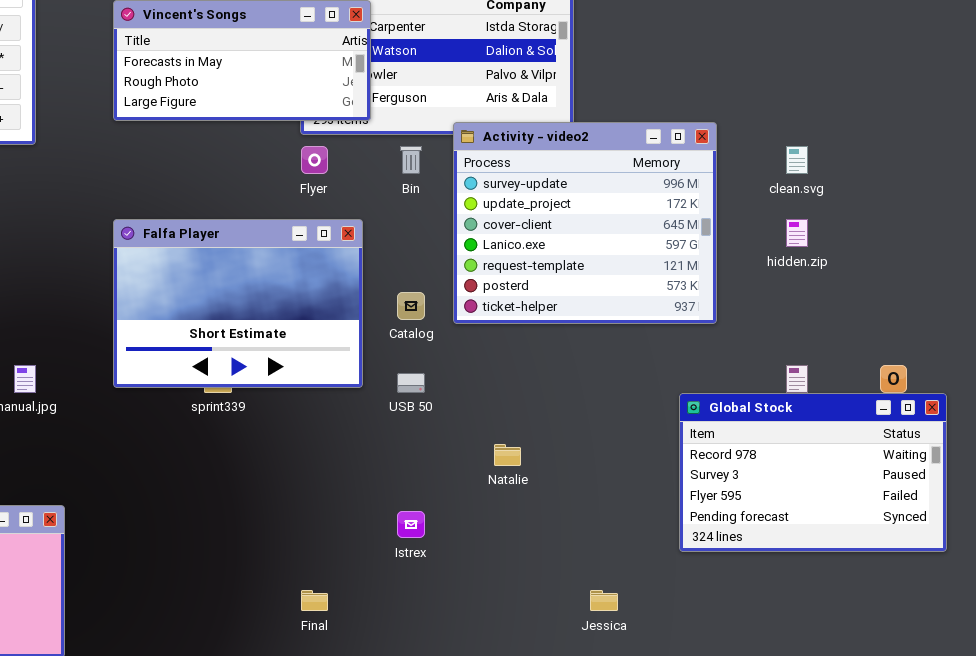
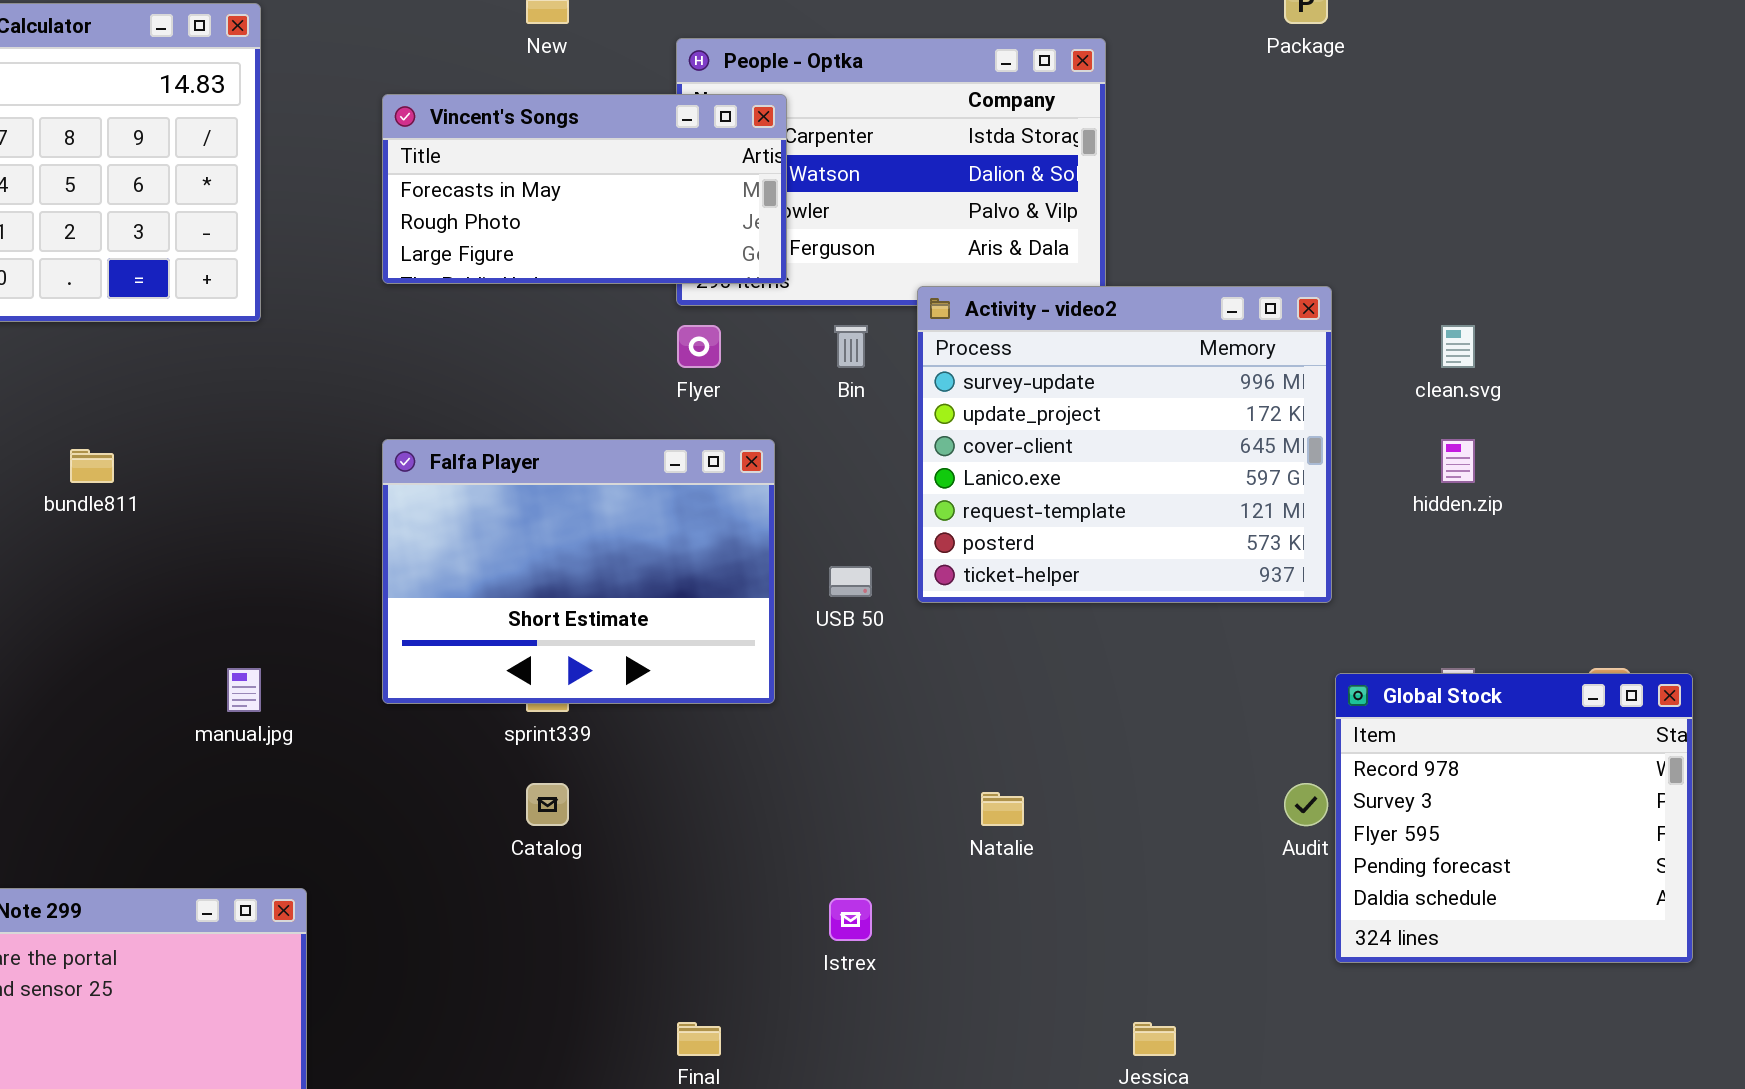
Catalog: [397,292,425,320] -> [526,783,569,826], moved
USB 50: [397,373,425,393] -> [829,566,872,597], moved
Global Stock: [679,393,947,552] -> [1335,673,1693,963], resized

